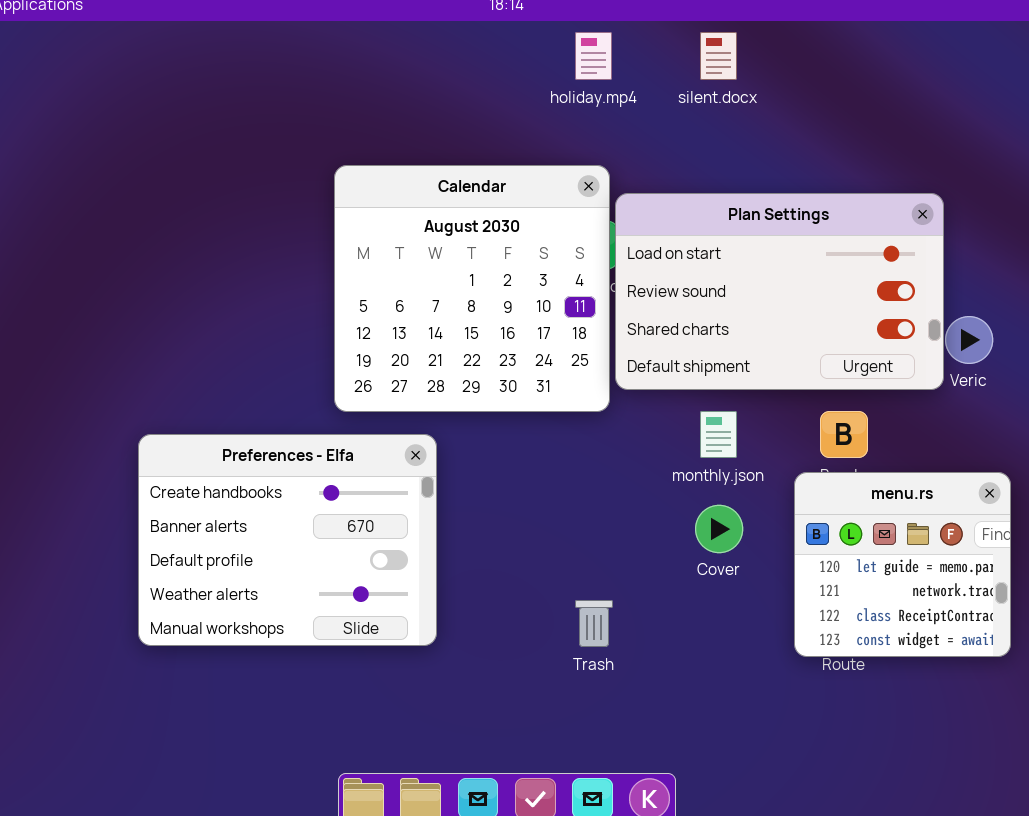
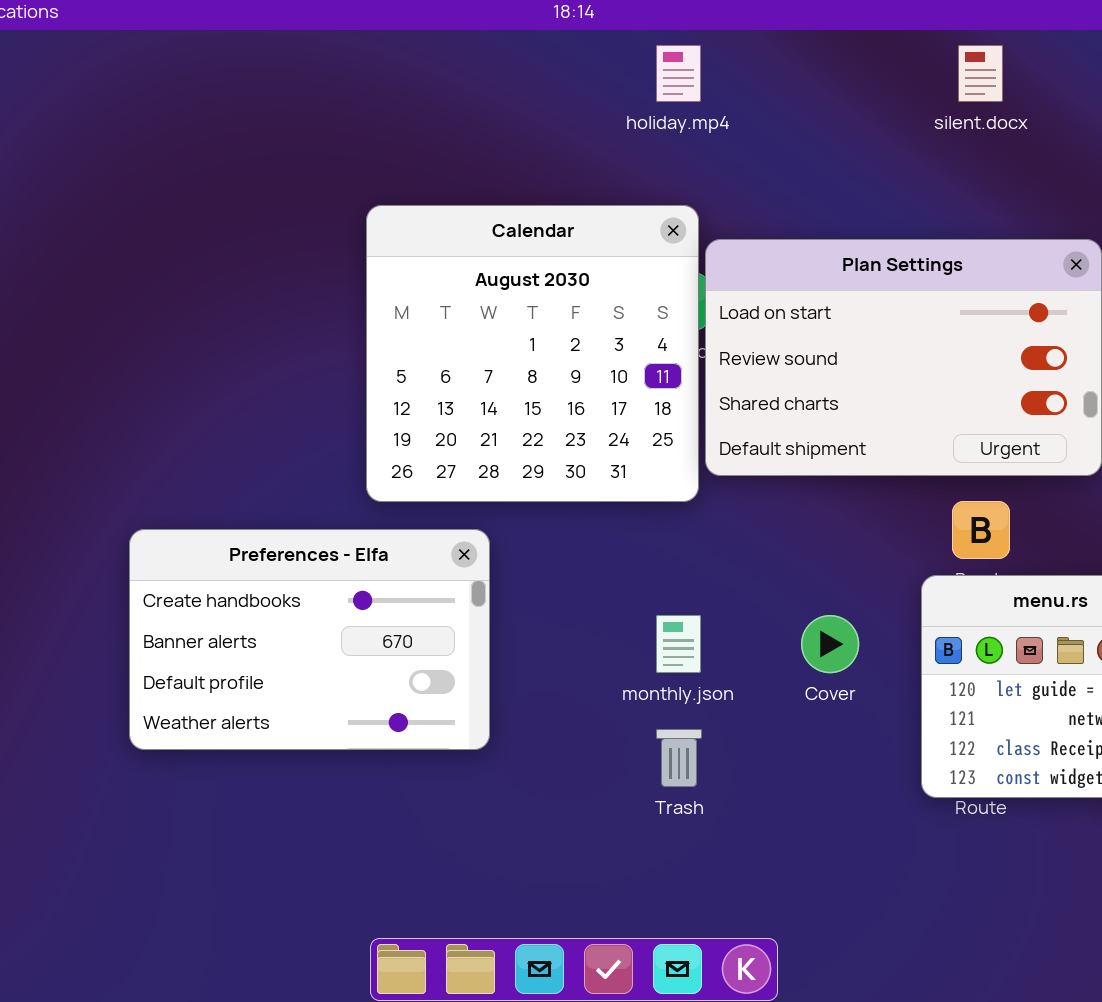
silent.docx: [700,32,737,80] -> [958,45,1003,102], moved
monthly.json: [700,411,737,458] -> [656,615,701,673], moved
Preferences - Elfa: [138,434,437,646] -> [129,529,490,750], resized

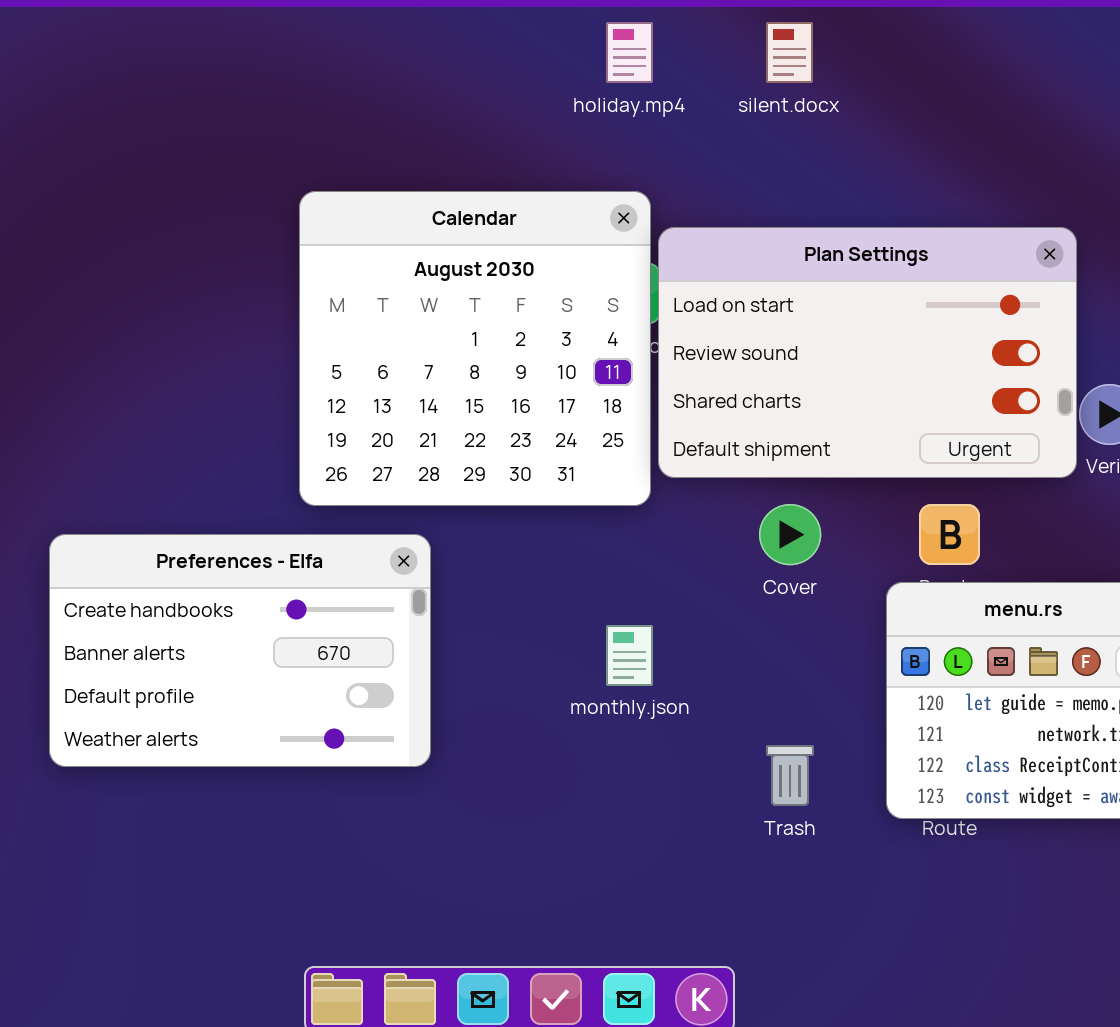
silent.docx: [958,45,1003,102] -> [766,22,813,83], moved
Cover: [801,615,859,673] -> [759,504,821,565], moved
Trash: [656,729,702,787] -> [766,745,814,806], moved

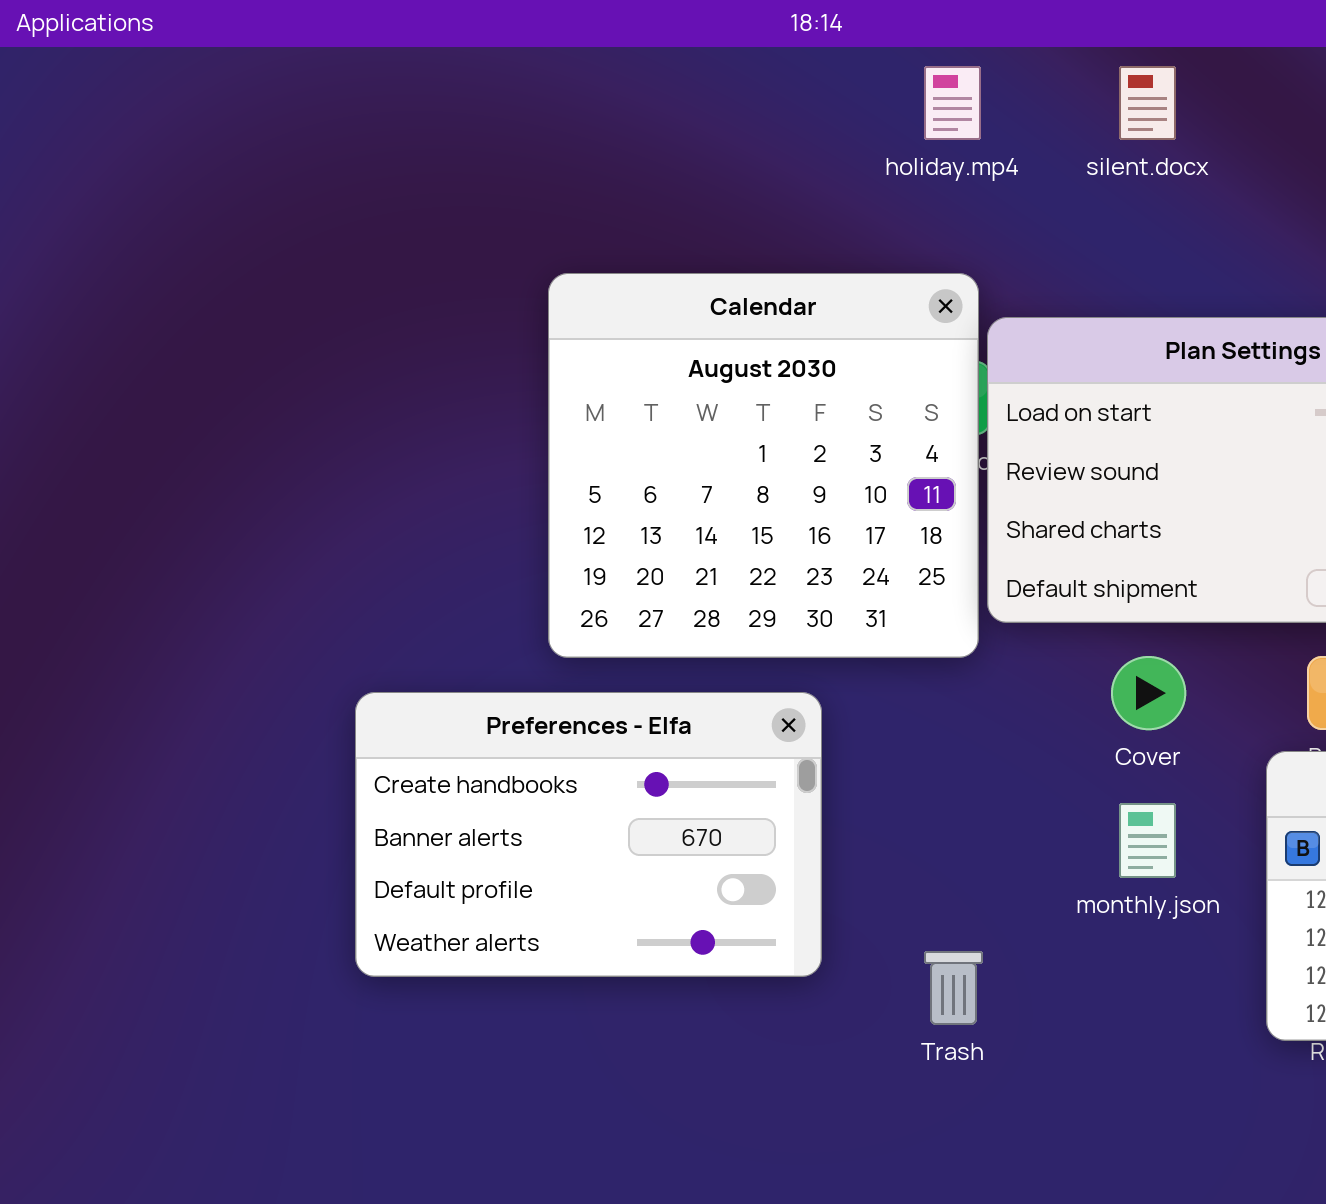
Preferences - Elfa: [49,534,431,767] -> [355,692,822,977], moved
monthly.json: [606,625,653,686] -> [1119,803,1176,878], moved
Trash: [766,745,814,806] -> [924,951,983,1025], moved

